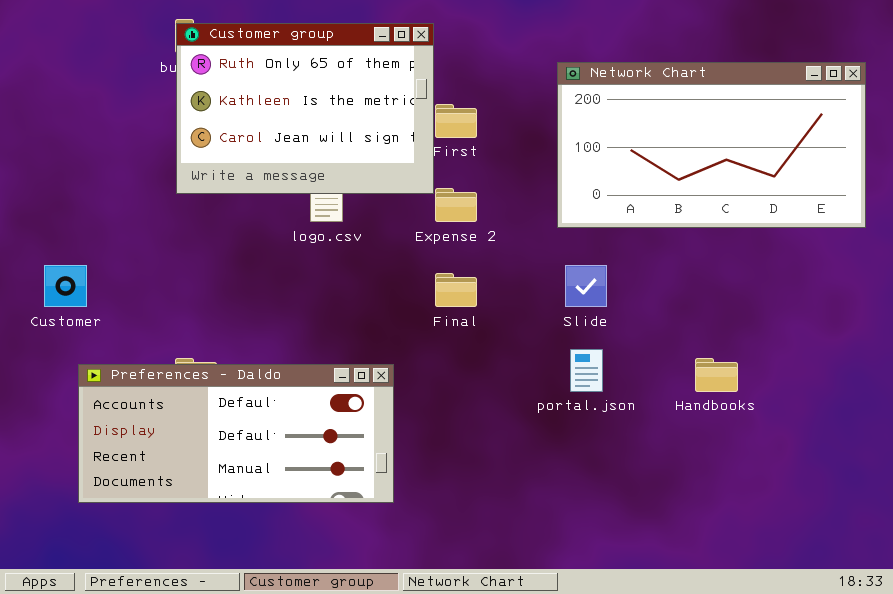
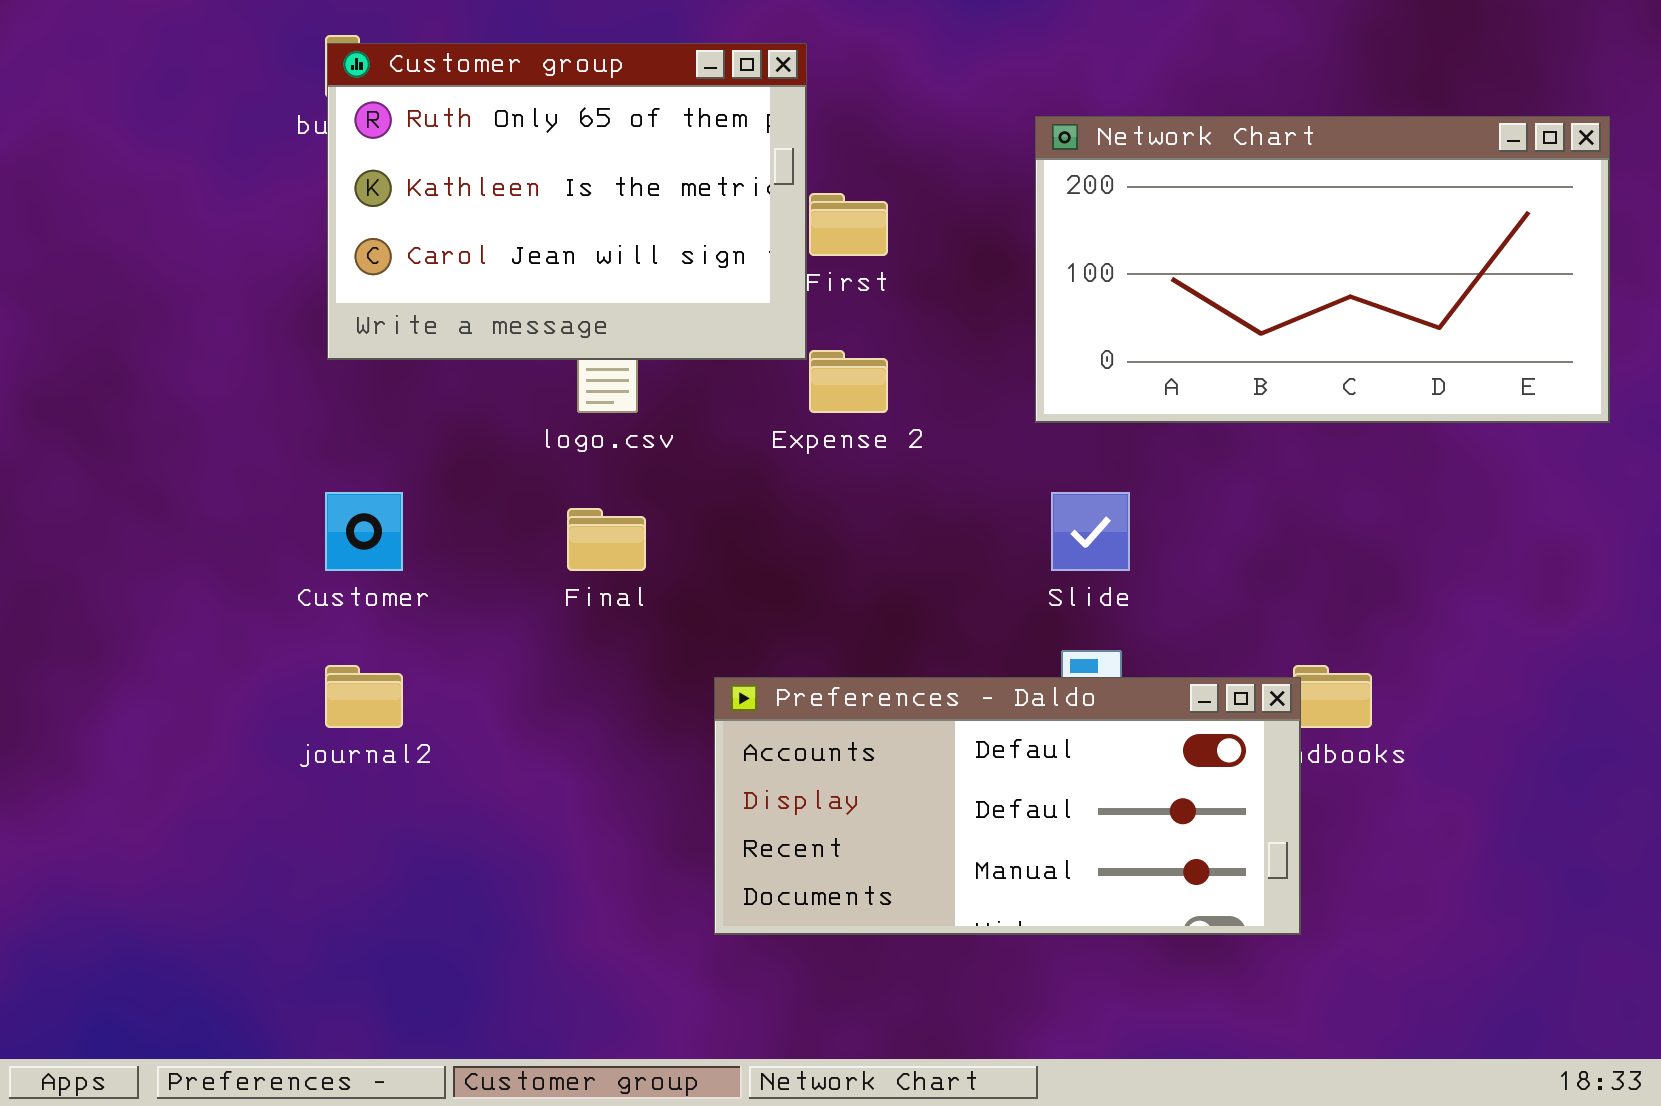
Customer: [44,265,87,307] -> [325,492,403,571], moved
Final: [435,273,477,307] -> [567,508,646,571], moved
Preferences - Daldo: [78,364,394,503] -> [714,677,1301,935], moved

